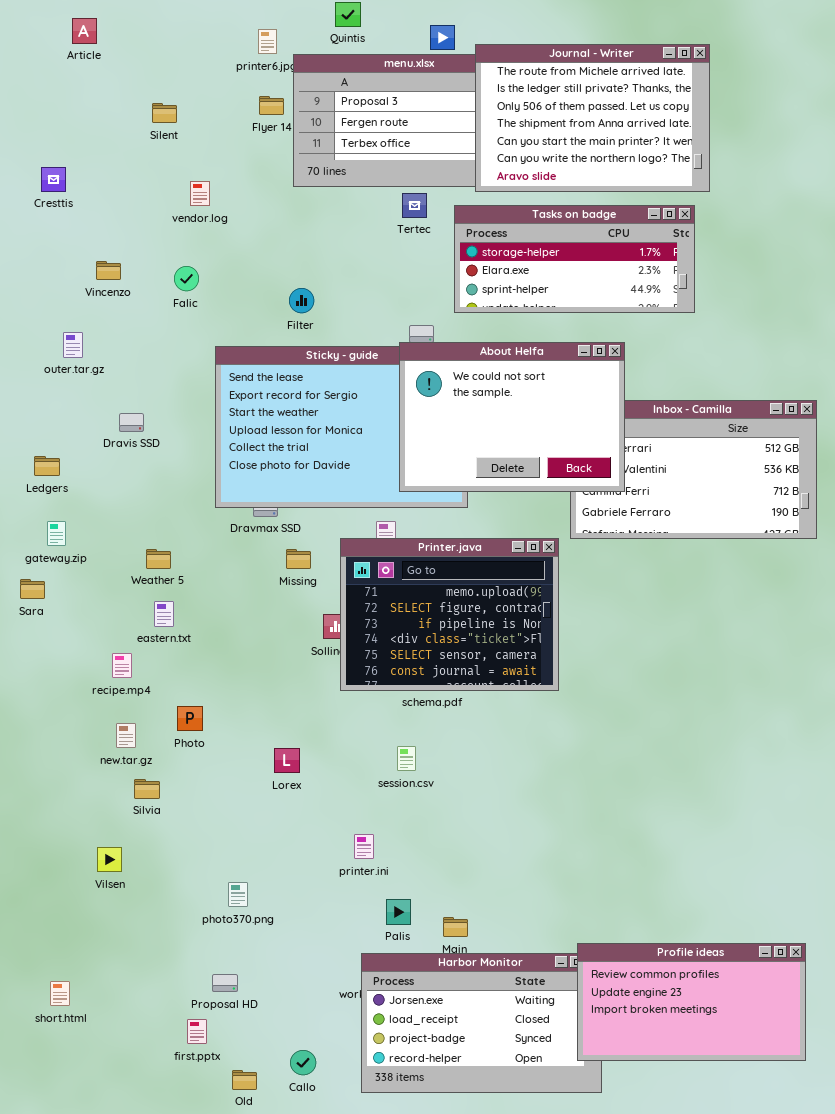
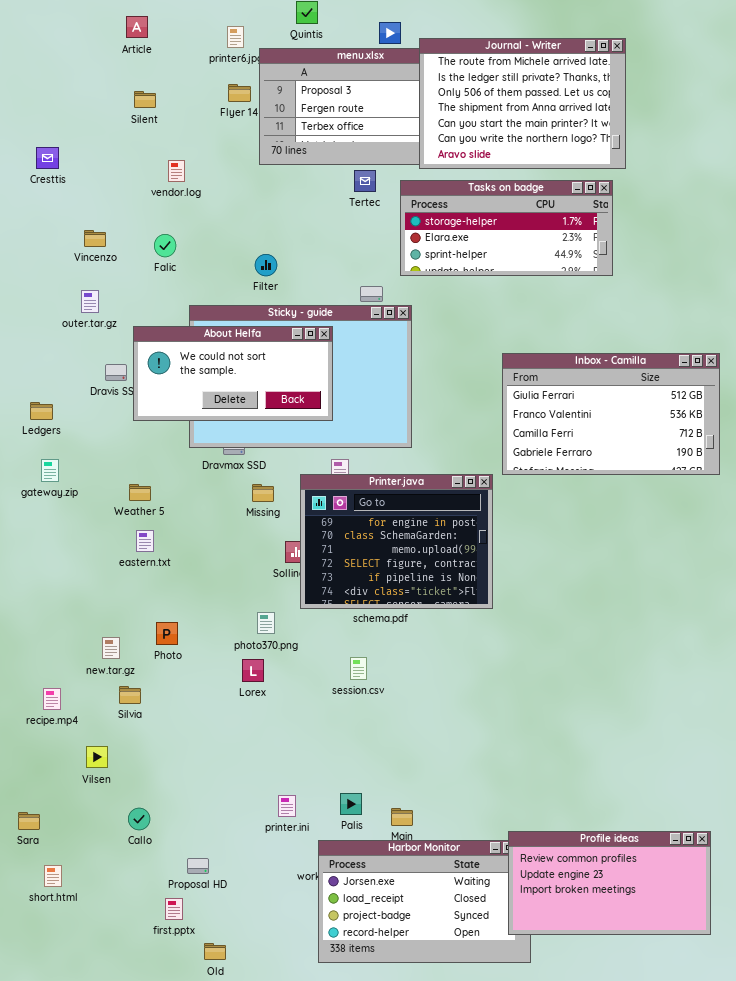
Article: [72,18,97,44] -> [126,16,148,38], moved
outer.tar.gz: [63,332,83,358] -> [81,290,99,313], moved
About Helfa: [399,342,625,492] -> [133,326,333,421], moved, resized
Printer.java: [340,538,559,691] -> [300,474,493,609], scrolled up 2 rows
Sara: [20,579,45,599] -> [18,812,40,830], moved
recipe.mp4: [112,653,132,678] -> [43,688,61,710], moved
printer.ini: [354,834,374,859] -> [278,795,296,817], moved
photo370.png: [228,882,248,907] -> [257,612,275,634], moved
Callo: [290,1050,316,1075] -> [128,808,150,830], moved

